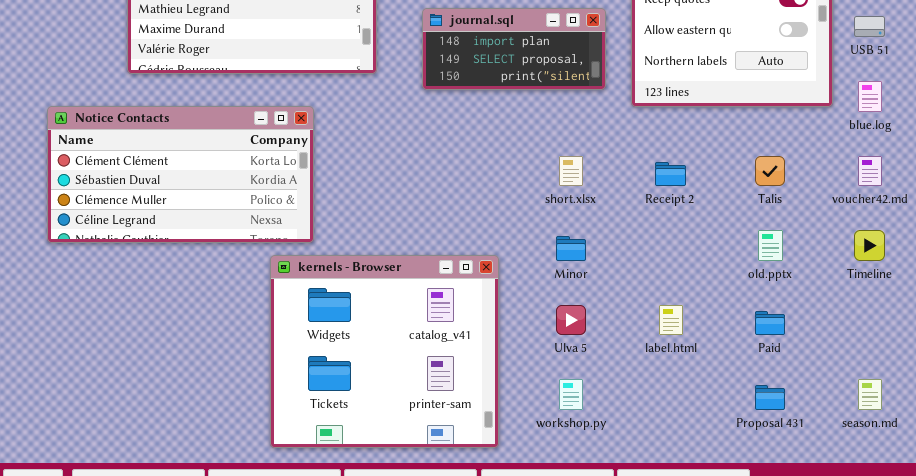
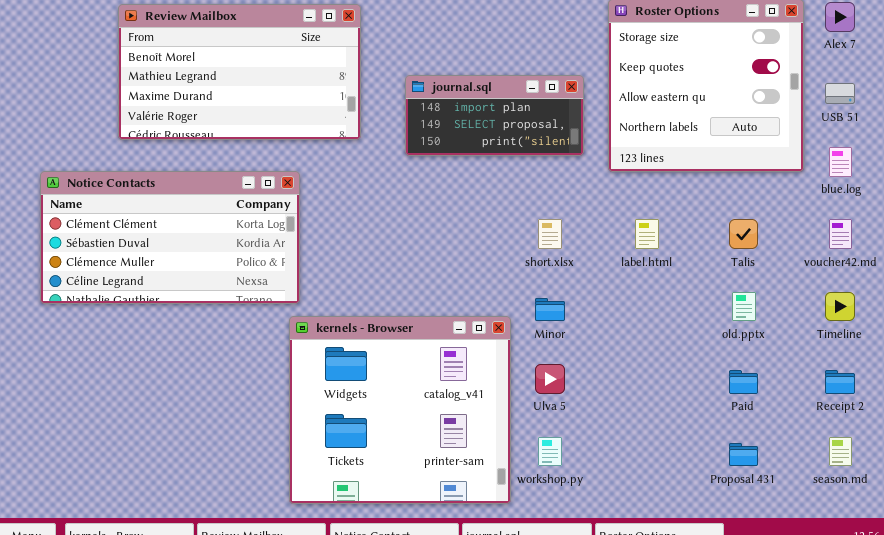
Receipt 2: [655,162,686,186] -> [825,370,855,394], moved
kernels - Browser: [270,255,499,448] -> [289,316,511,504], moved
label.html: [659,305,683,335] -> [635,219,659,249], moved

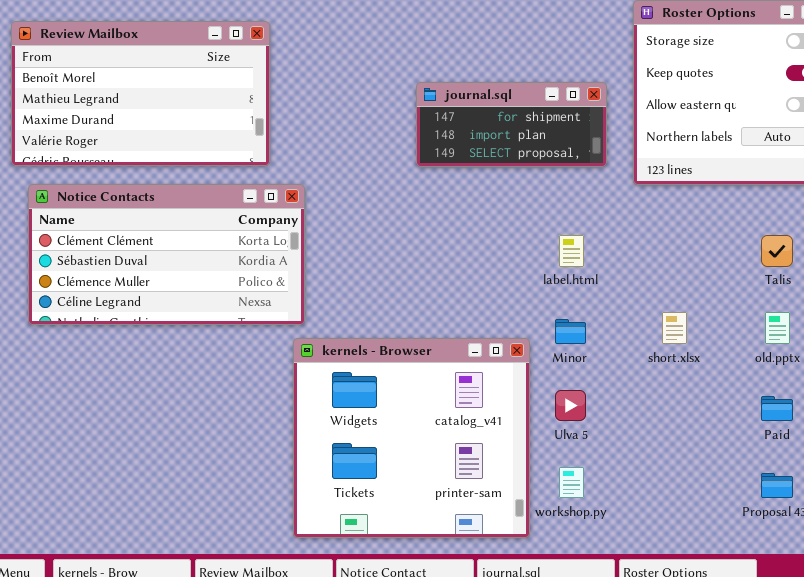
Review Mailbox: [118,4,361,140] -> [11,21,270,166], moved
journal.sql: [405,75,584,156] -> [416,82,607,167], scrolled up 1 row
short.xlsx: [538,219,562,249] -> [662,312,687,344], moved
label.html: [635,219,659,249] -> [559,235,584,267], moved

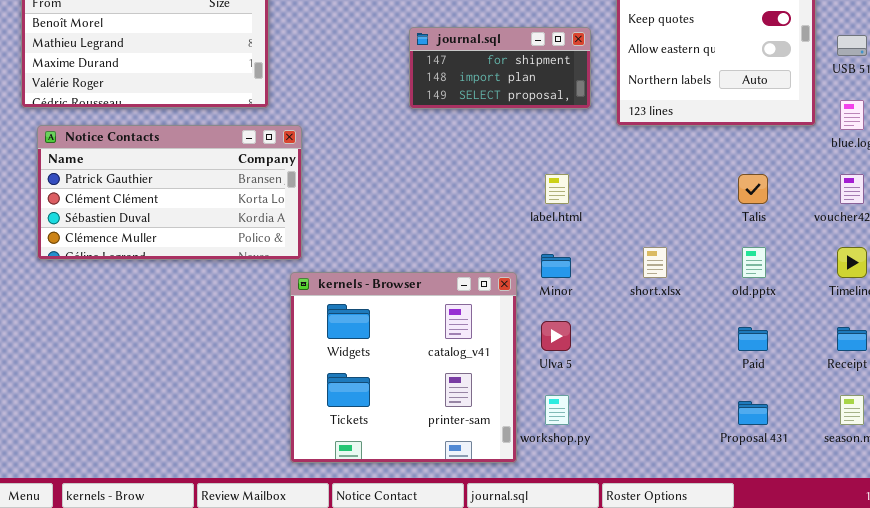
Notice Contacts: [28,184,305,325] -> [37,125,302,260], scrolled up 1 row

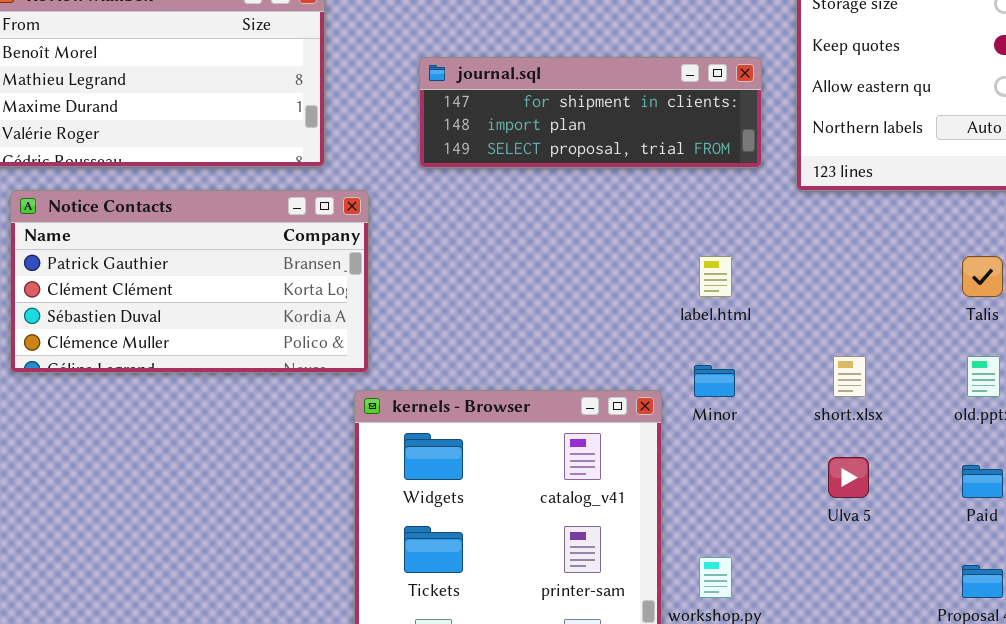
journal.sql: [409,27,591,109] -> [419,57,762,168], resized
Ulva 5: [541,321,571,351] -> [828,457,869,498], moved

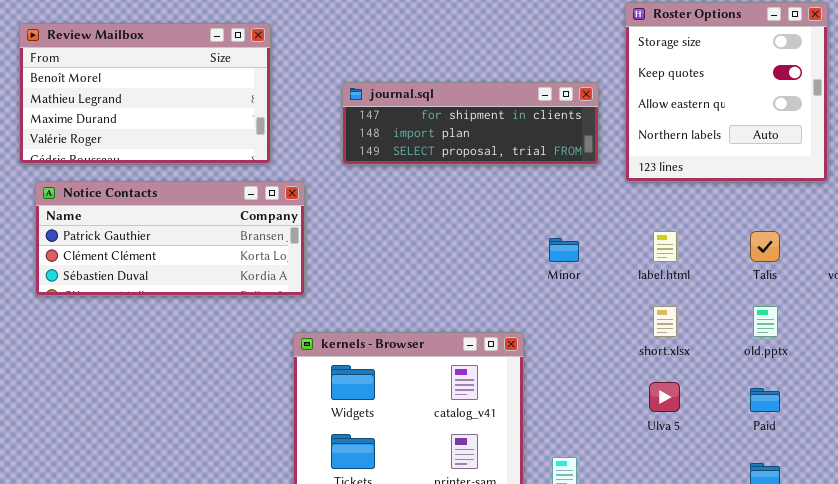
Notice Contacts: [10,190,369,373] -> [35,181,305,296], resized
label.html: [699,256,732,297] -> [653,231,677,262], moved
Minor: [694,365,735,397] -> [549,238,579,262], moved

